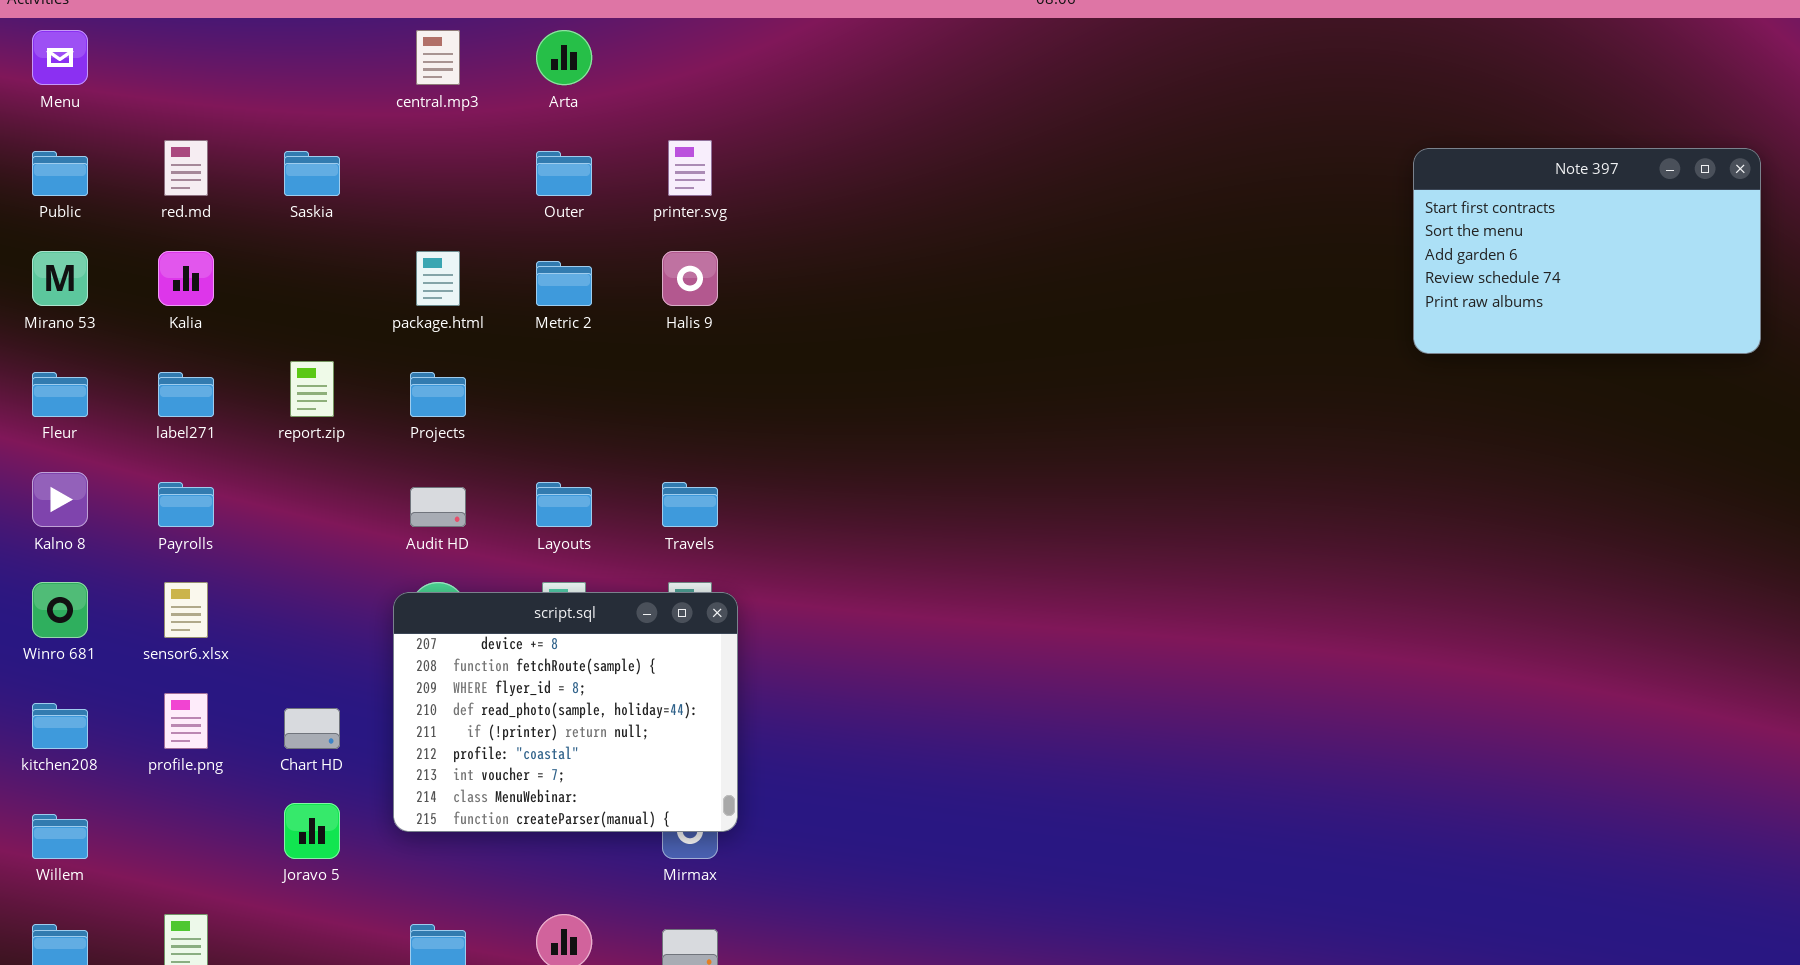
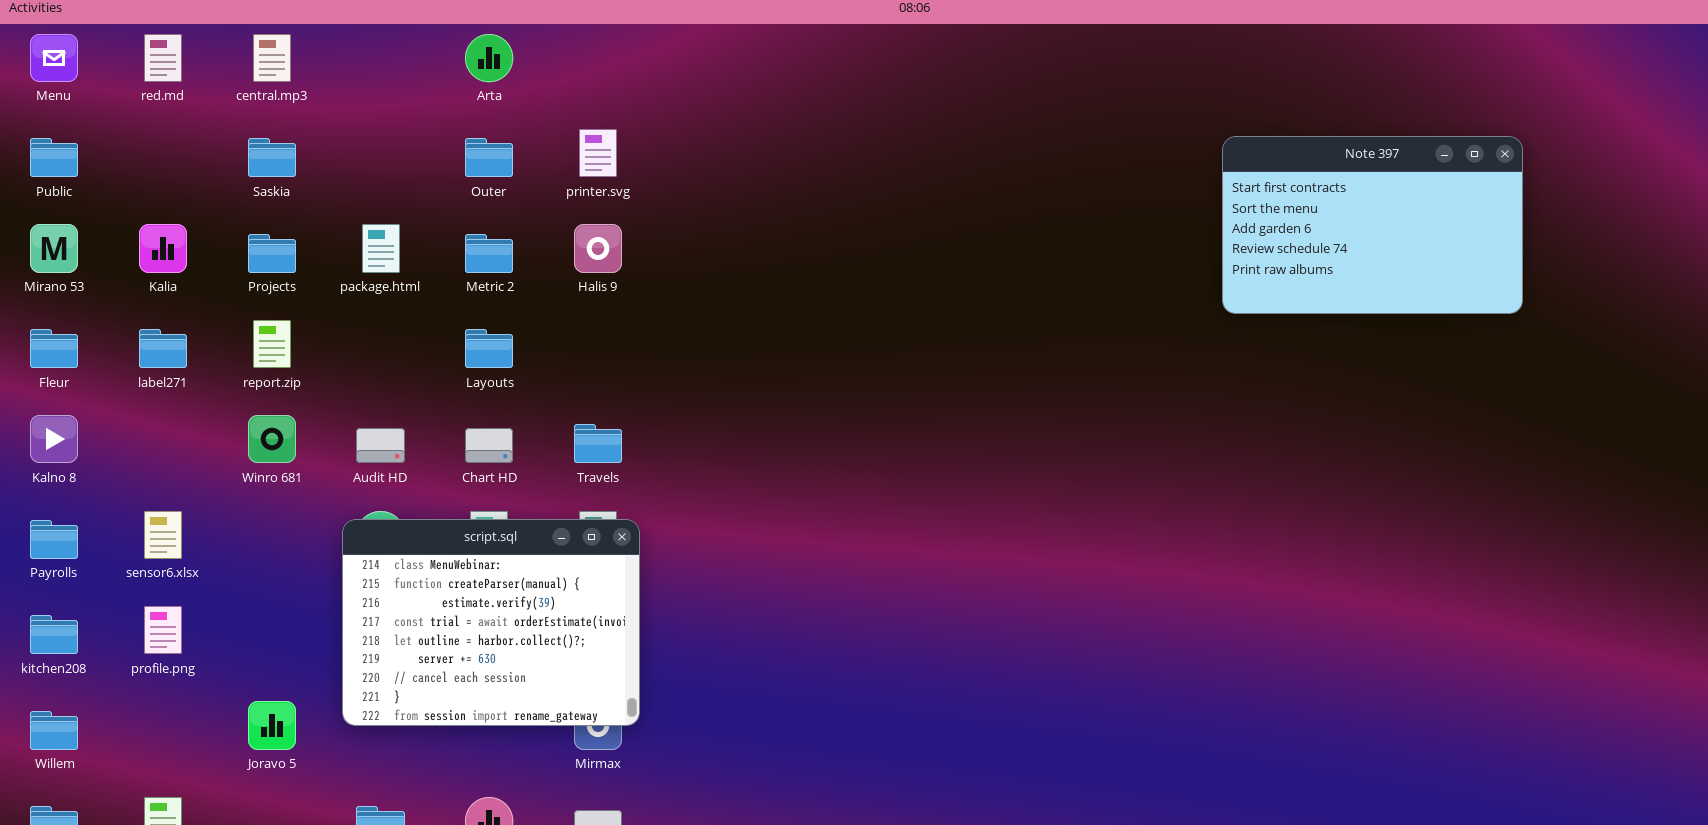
central.mp3: [416,30,460,85] -> [253,34,291,82], moved
red.md: [164,140,208,196] -> [144,34,182,82], moved
Projects: [410,372,466,417] -> [248,234,296,273], moved
Payrolls: [158,482,214,527] -> [30,520,78,559], moved
Layouts: [536,482,592,527] -> [465,329,513,368], moved
Winro 681: [32,582,88,638] -> [248,415,296,463], moved
script.sql: [393,592,738,832] -> [342,519,640,726], scrolled down 7 rows
Chart HD: [284,708,340,749] -> [465,428,513,463], moved

